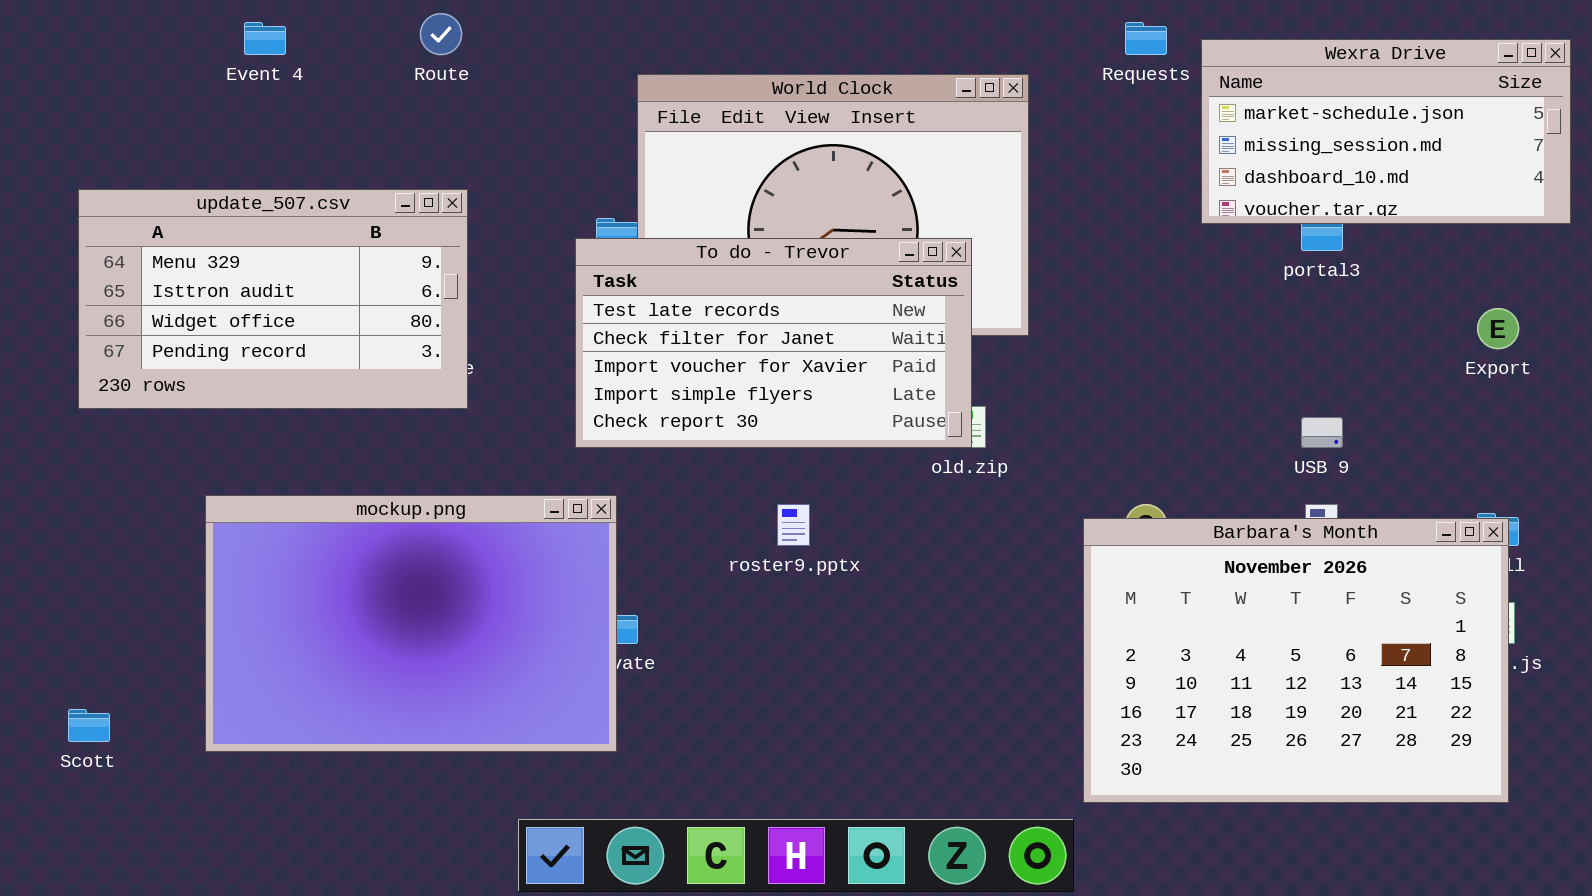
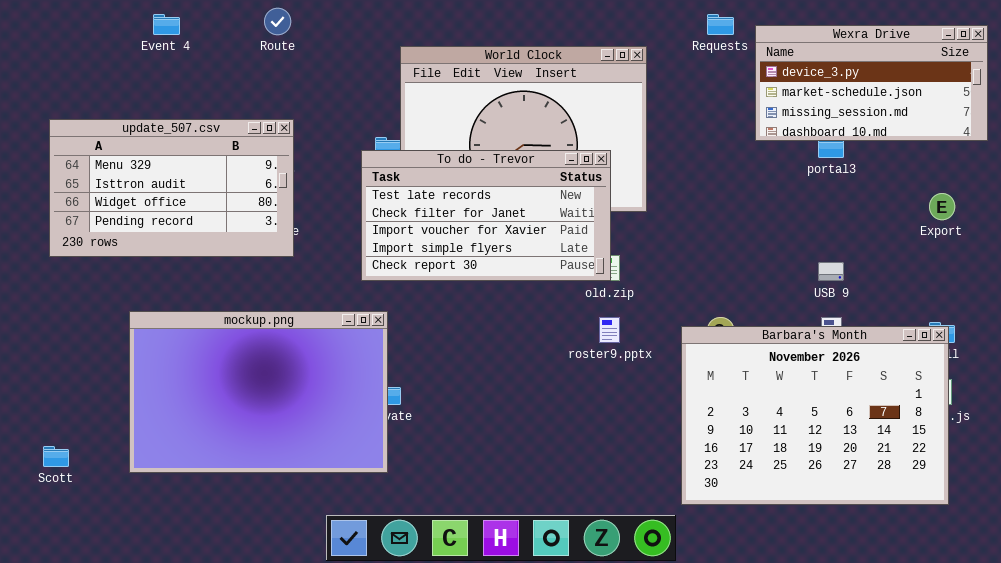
Wexra Drive: [1201,39,1571,224] -> [755,25,988,141], scrolled up 1 row
roster9.pptx: [777,504,810,546] -> [599,317,620,343], moved

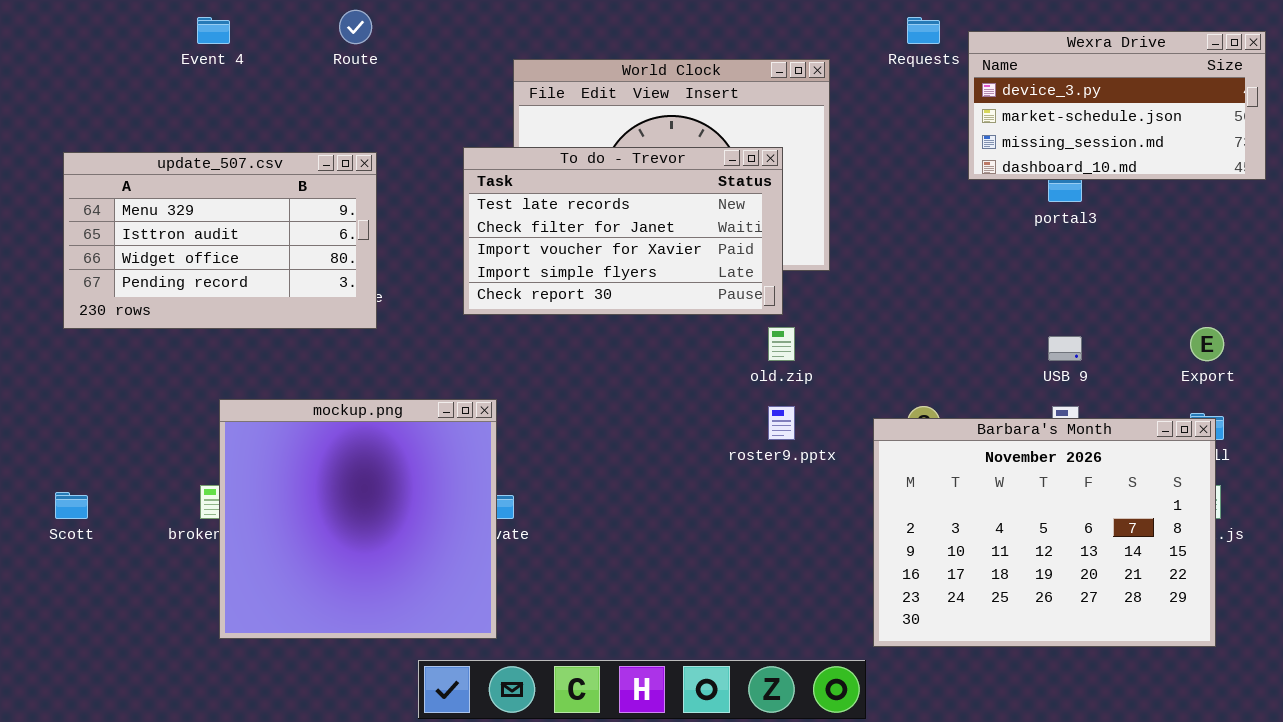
To do - Trevor: [361,150,611,281] -> [463,147,783,315], moved
Export: [929,193,955,220] -> [1190,327,1224,361], moved
mockup.png: [129,311,388,473] -> [219,399,497,639], resized
Scott: [43,446,69,467] -> [55,492,88,519], moved

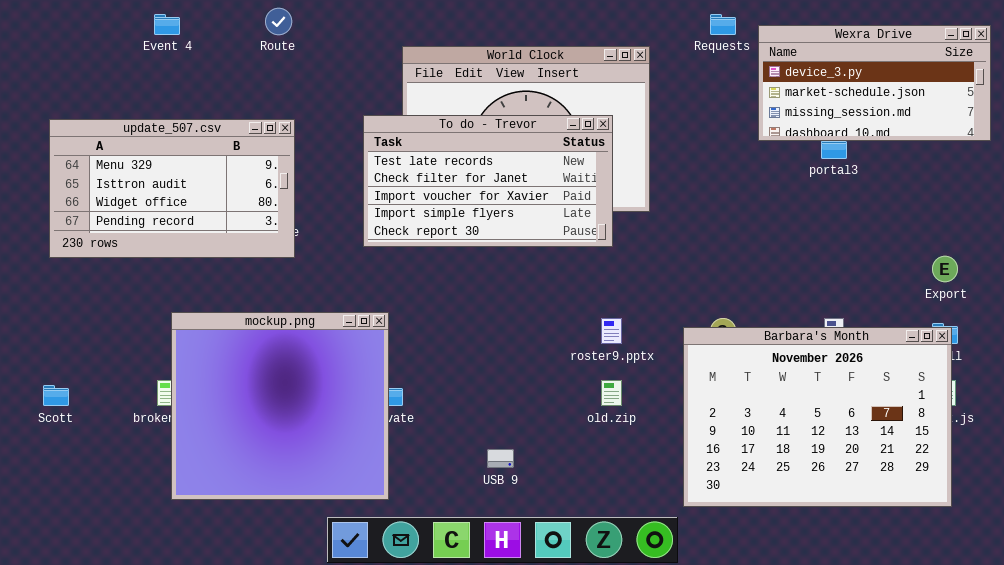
old.zip: [768,327,795,361] -> [601,380,622,406], moved
USB 9: [1048,336,1082,361] -> [487,449,514,468], moved

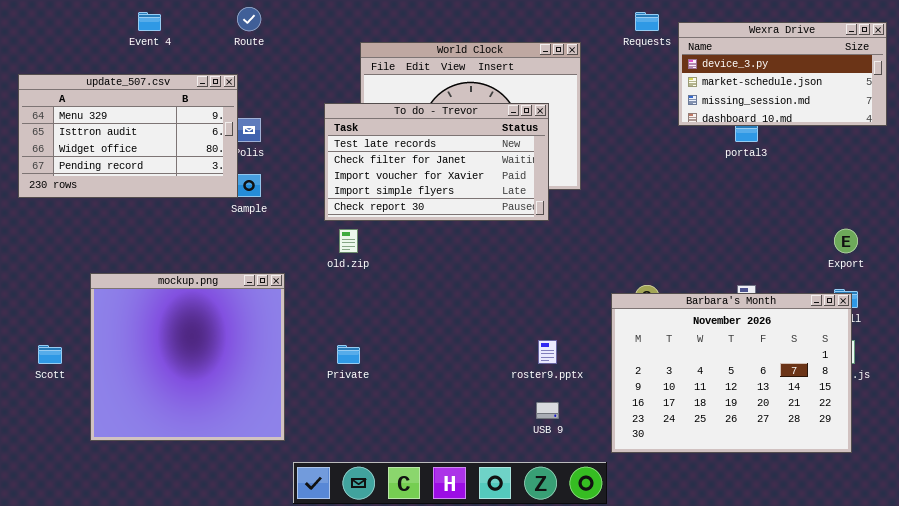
update_507.csv: [49,119,295,258] -> [18,74,238,198], moved
mockup.png: [171,312,389,500] -> [90,273,285,441], moved
roster9.pptx: [601,318,622,344] -> [538,340,557,364], moved
old.zip: [601,380,622,406] -> [339,229,358,253], moved
USB 9: [487,449,514,468] -> [536,402,559,419], moved

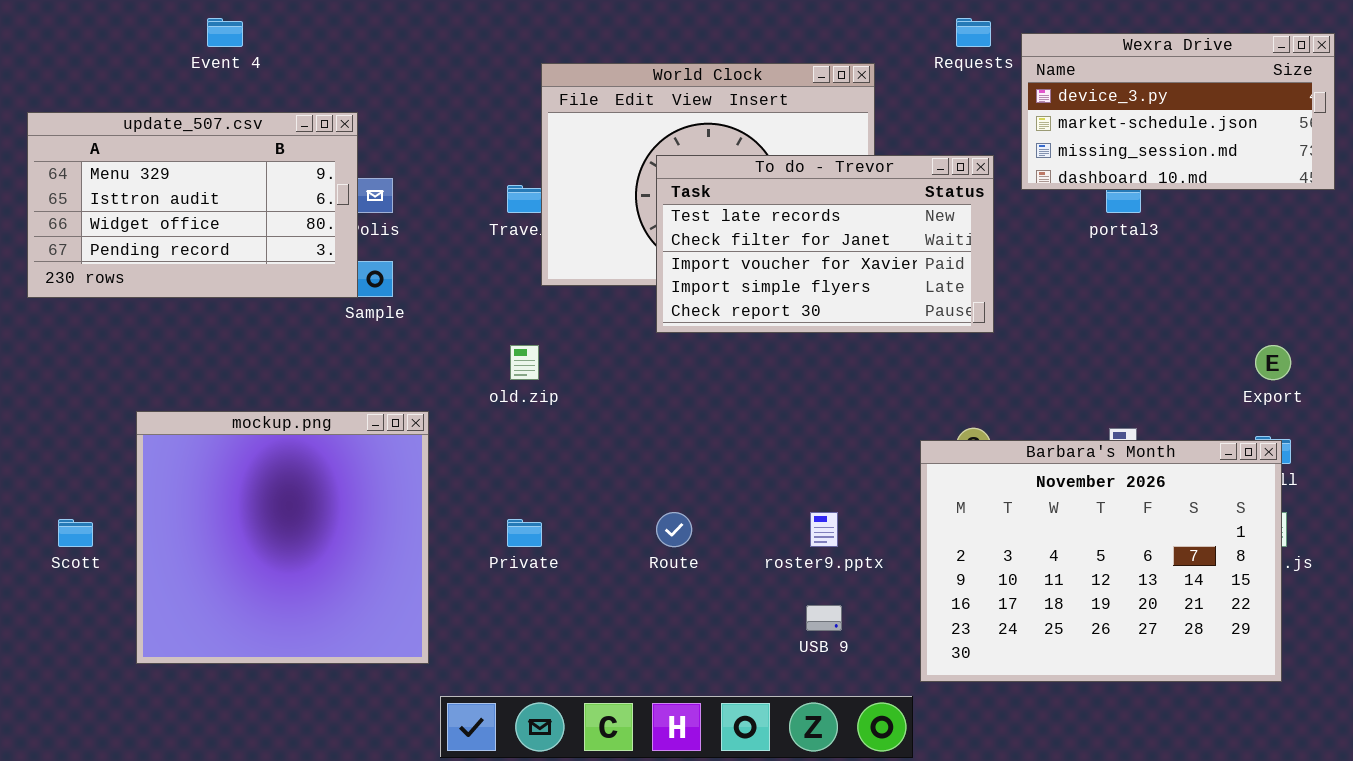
Route: [237,7,261,31] -> [656,512,692,547], moved
To do - Trevor: [324,103,549,221] -> [656,155,994,333], moved

